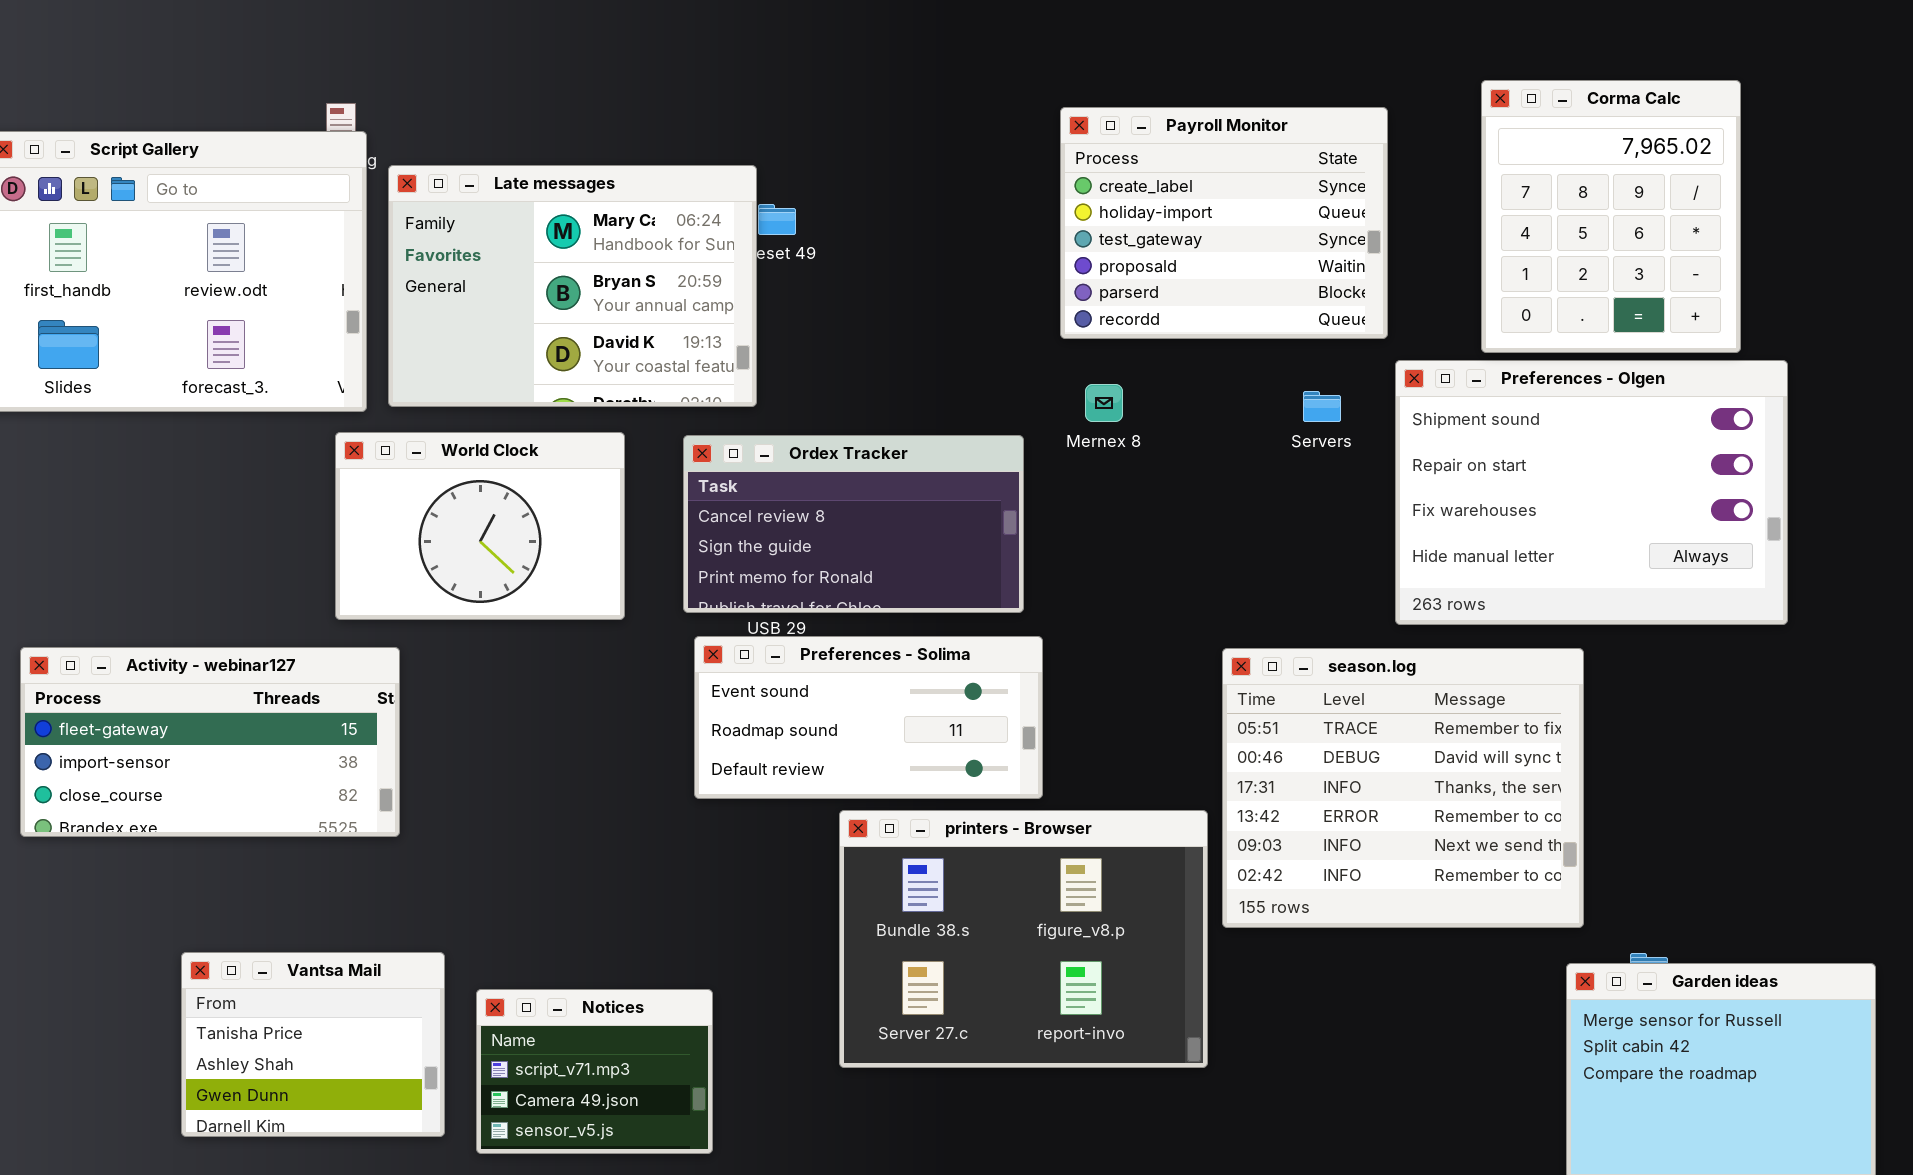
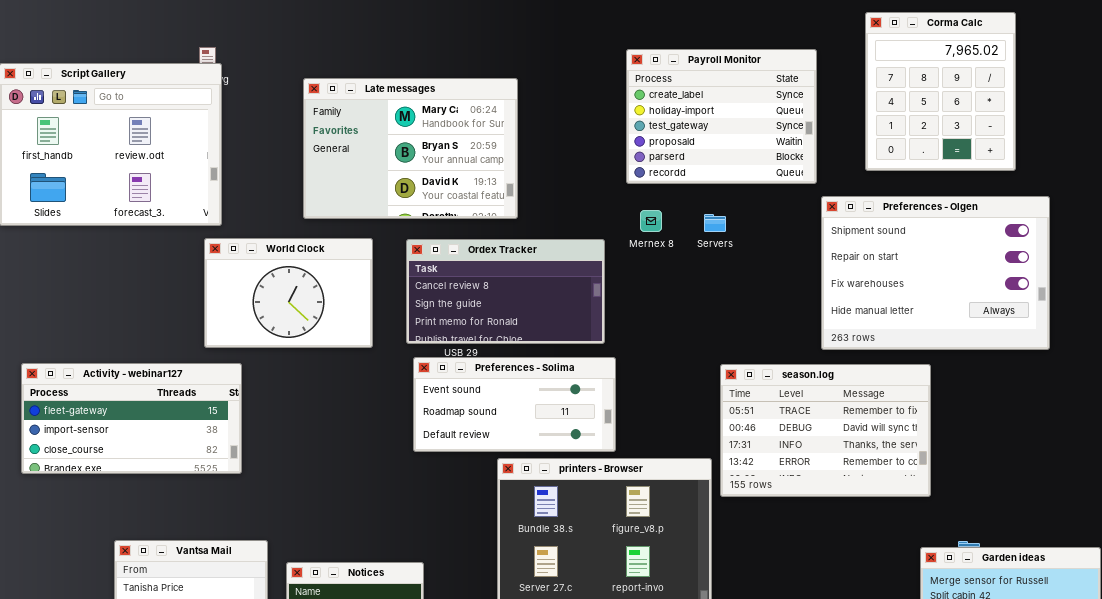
Corma Calc: [1481,80,1741,353] -> [865,12,1016,171], moved
Late messages: [388,165,757,407] -> [303,78,518,219], moved
Servers: [1303,391,1341,422] -> [704,214,726,232], moved
season.log: [1222,648,1584,928] -> [720,364,931,497], resized

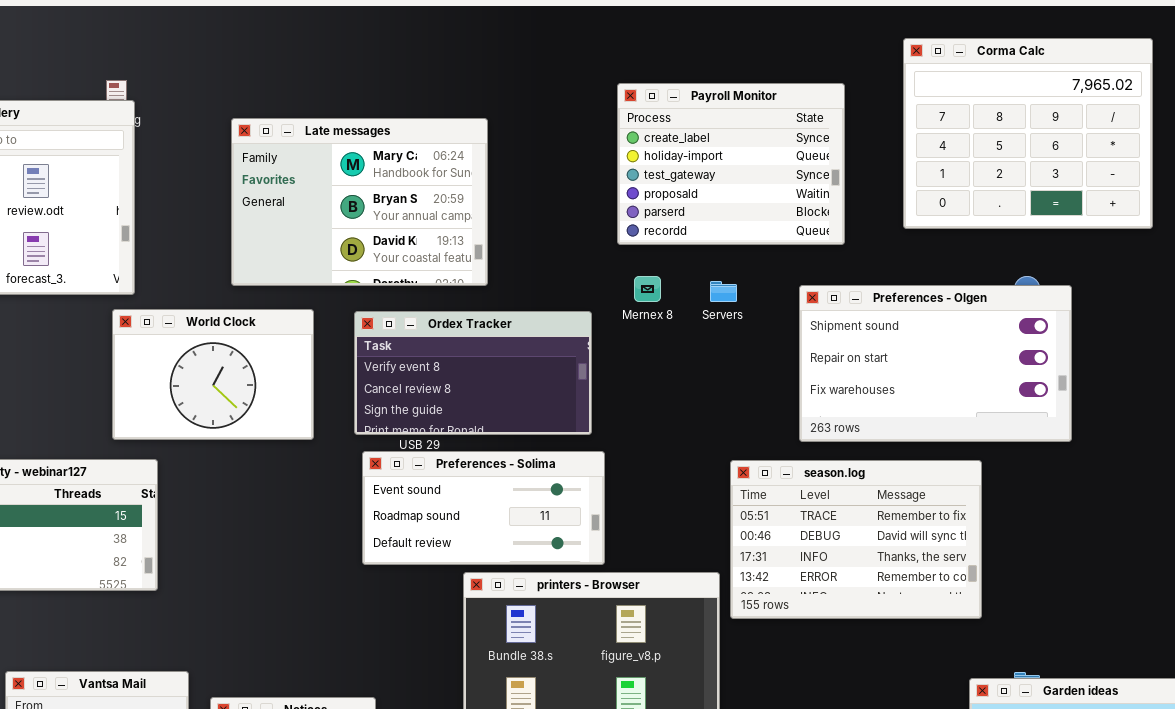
Corma Calc: [865,12,1016,171] -> [903,38,1153,229], resized
Preferences - Olgen: [821,196,1050,350] -> [799,285,1072,442], moved, resized
Ordex Tracker: [406,239,605,344] -> [354,311,592,435], scrolled up 1 row

